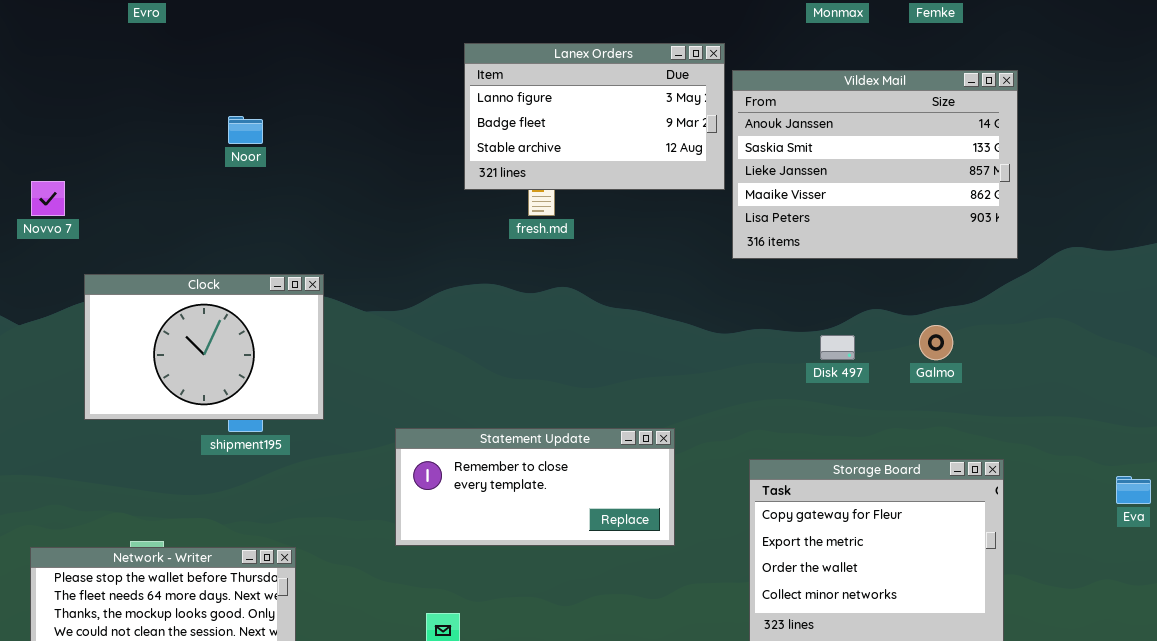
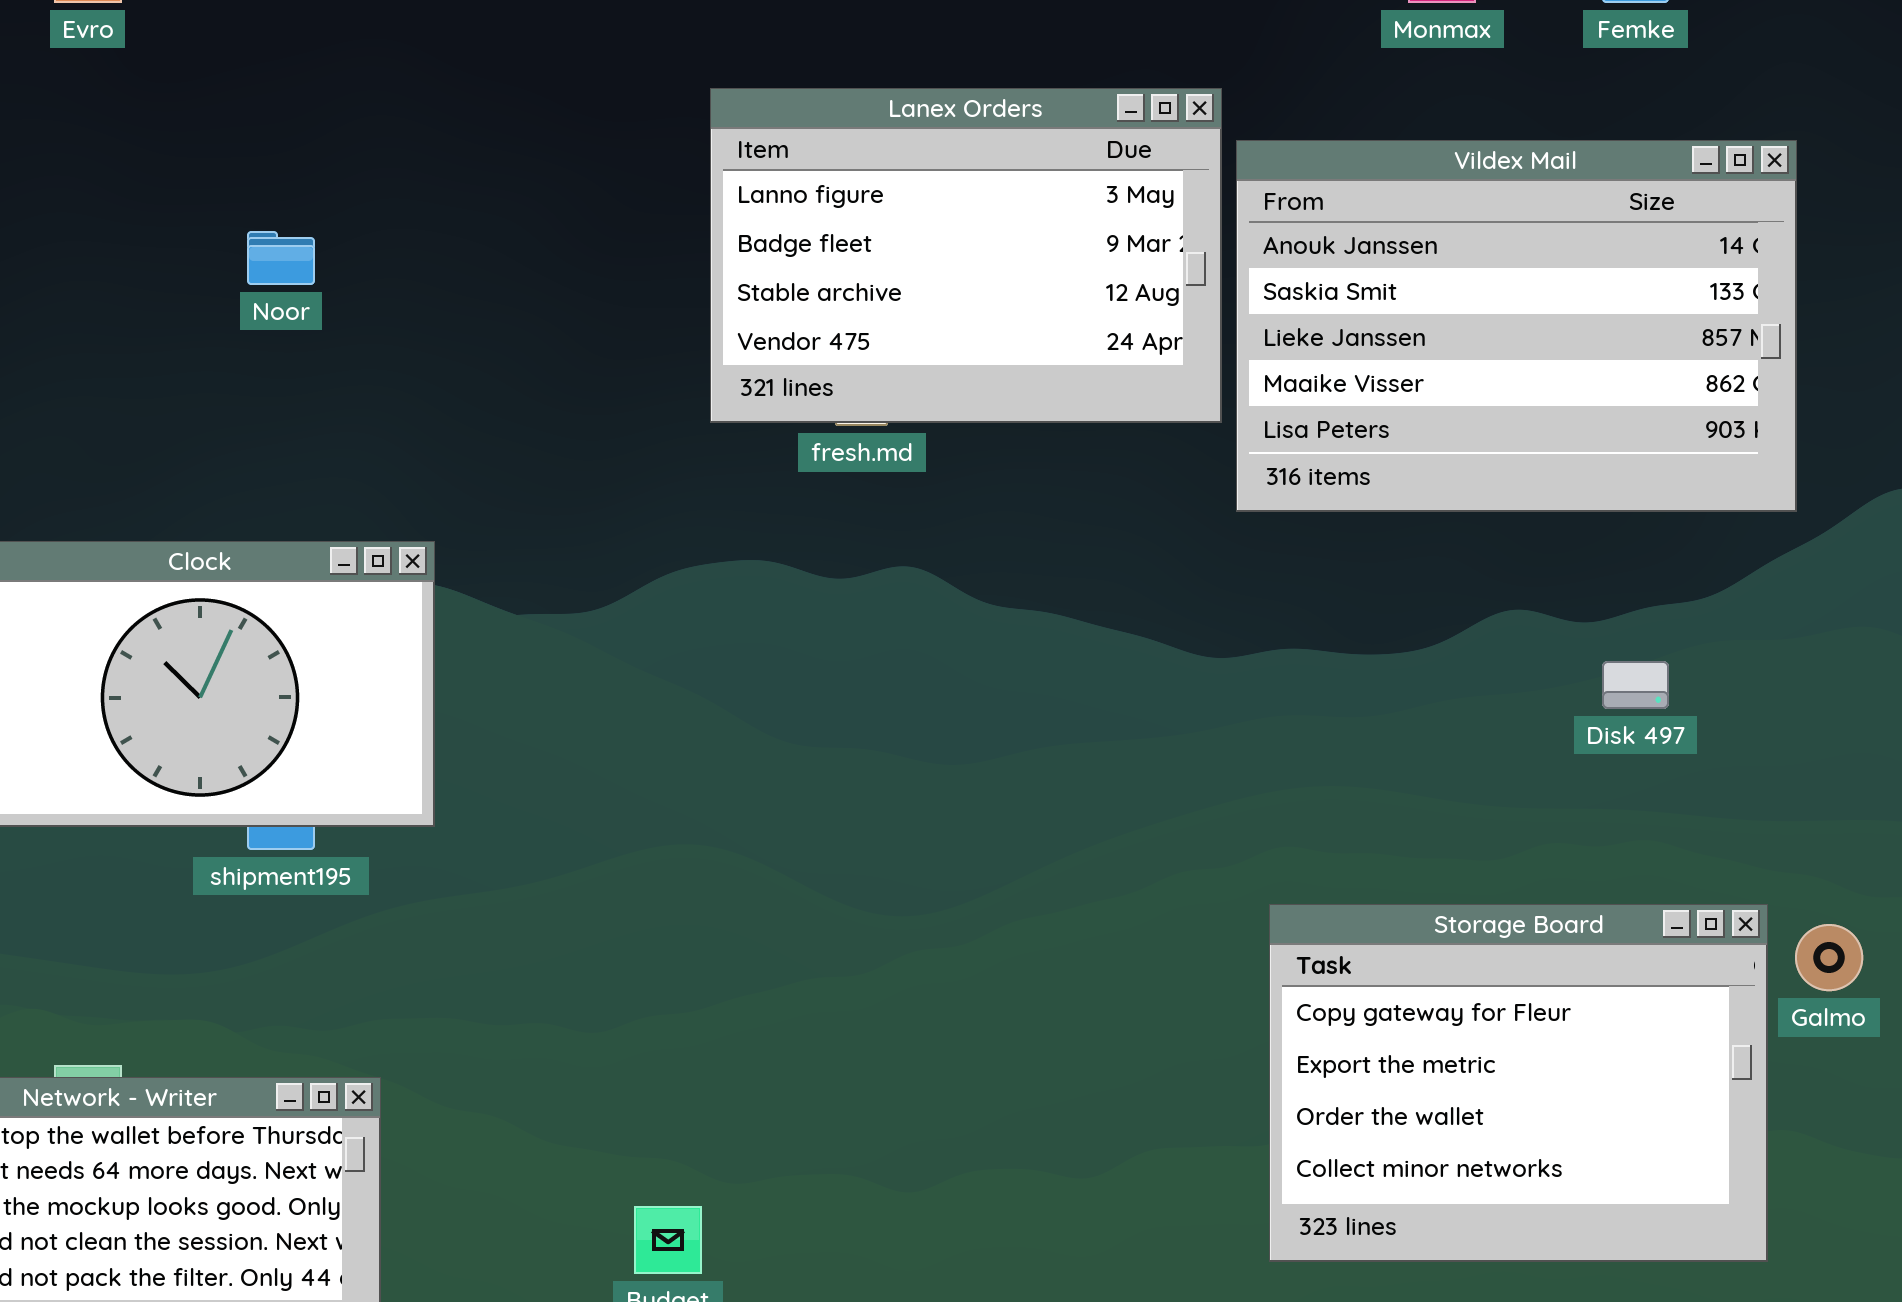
Lanex Orders: [464,43,725,190] -> [710,88,1222,423], resized
Galmo: [919,325,953,360] -> [1795,924,1863,991], moved
Disk 497: [820,335,855,360] -> [1602,661,1669,709], moved
Statement Update: [395,428,675,546] -> none, closed

